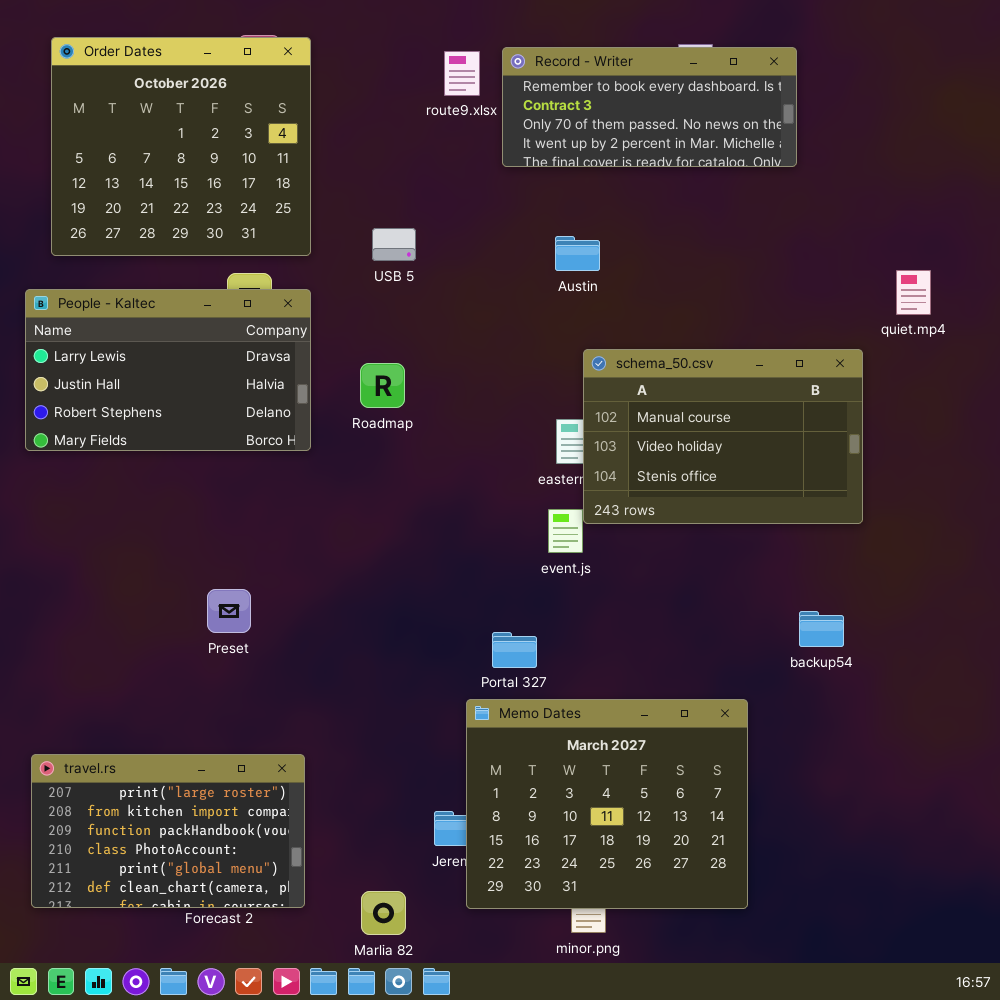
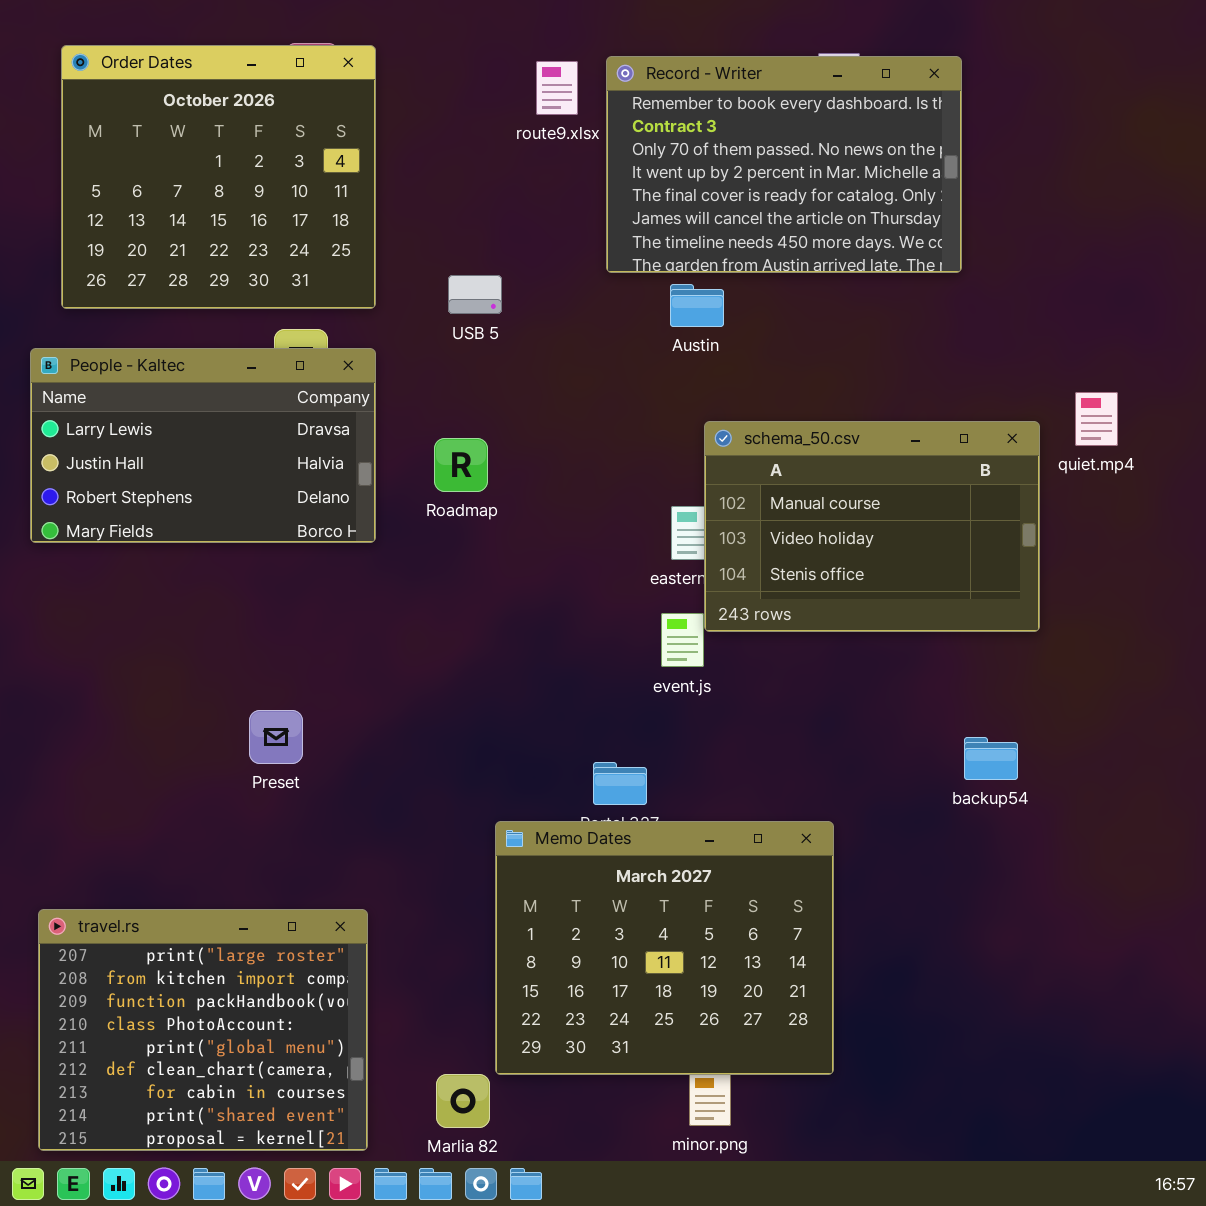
Record - Writer: [502,47,797,167] -> [606,56,962,273], resized
quiet.mp4: [896,270,931,315] -> [1075,392,1118,446], moved
Memo Dates: [466,699,748,909] -> [495,821,834,1075], moved
travel.rs: [31,754,305,908] -> [38,909,368,1151], resized

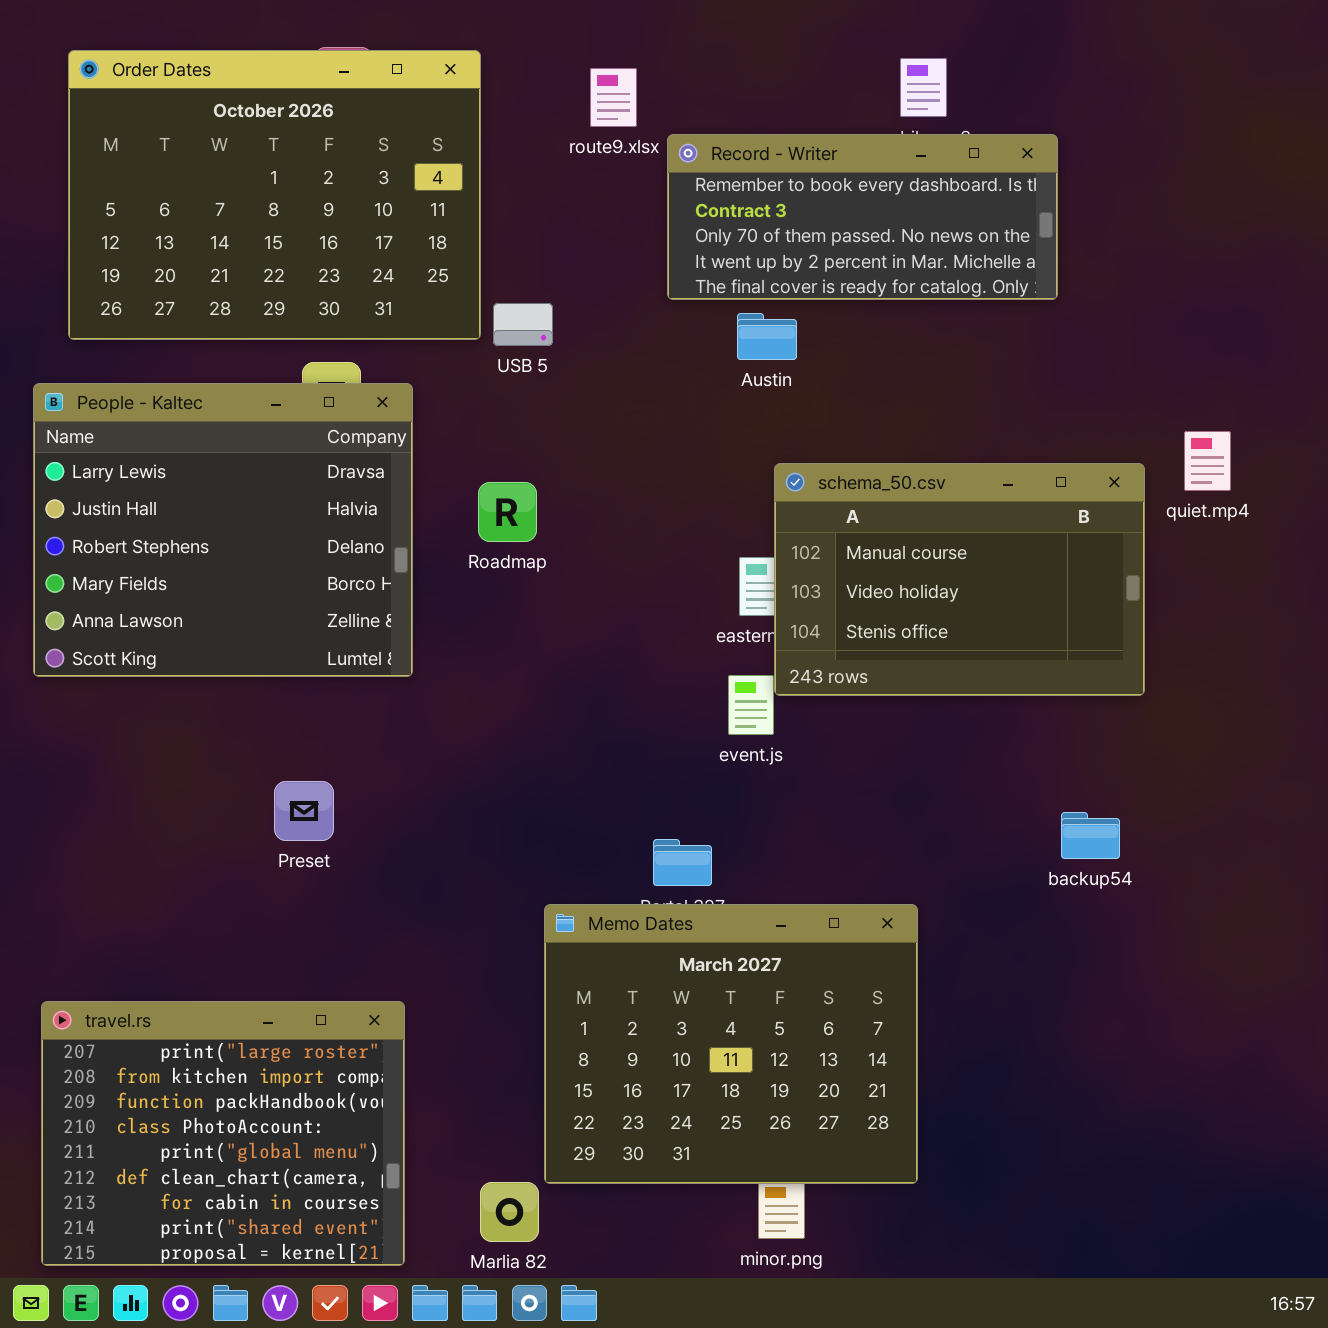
Order Dates: [61,45,376,309] -> [68,50,481,340], resized
Record - Writer: [606,56,962,273] -> [667,134,1058,300], resized
People - Kaltec: [30,348,376,543] -> [33,383,413,677], resized

